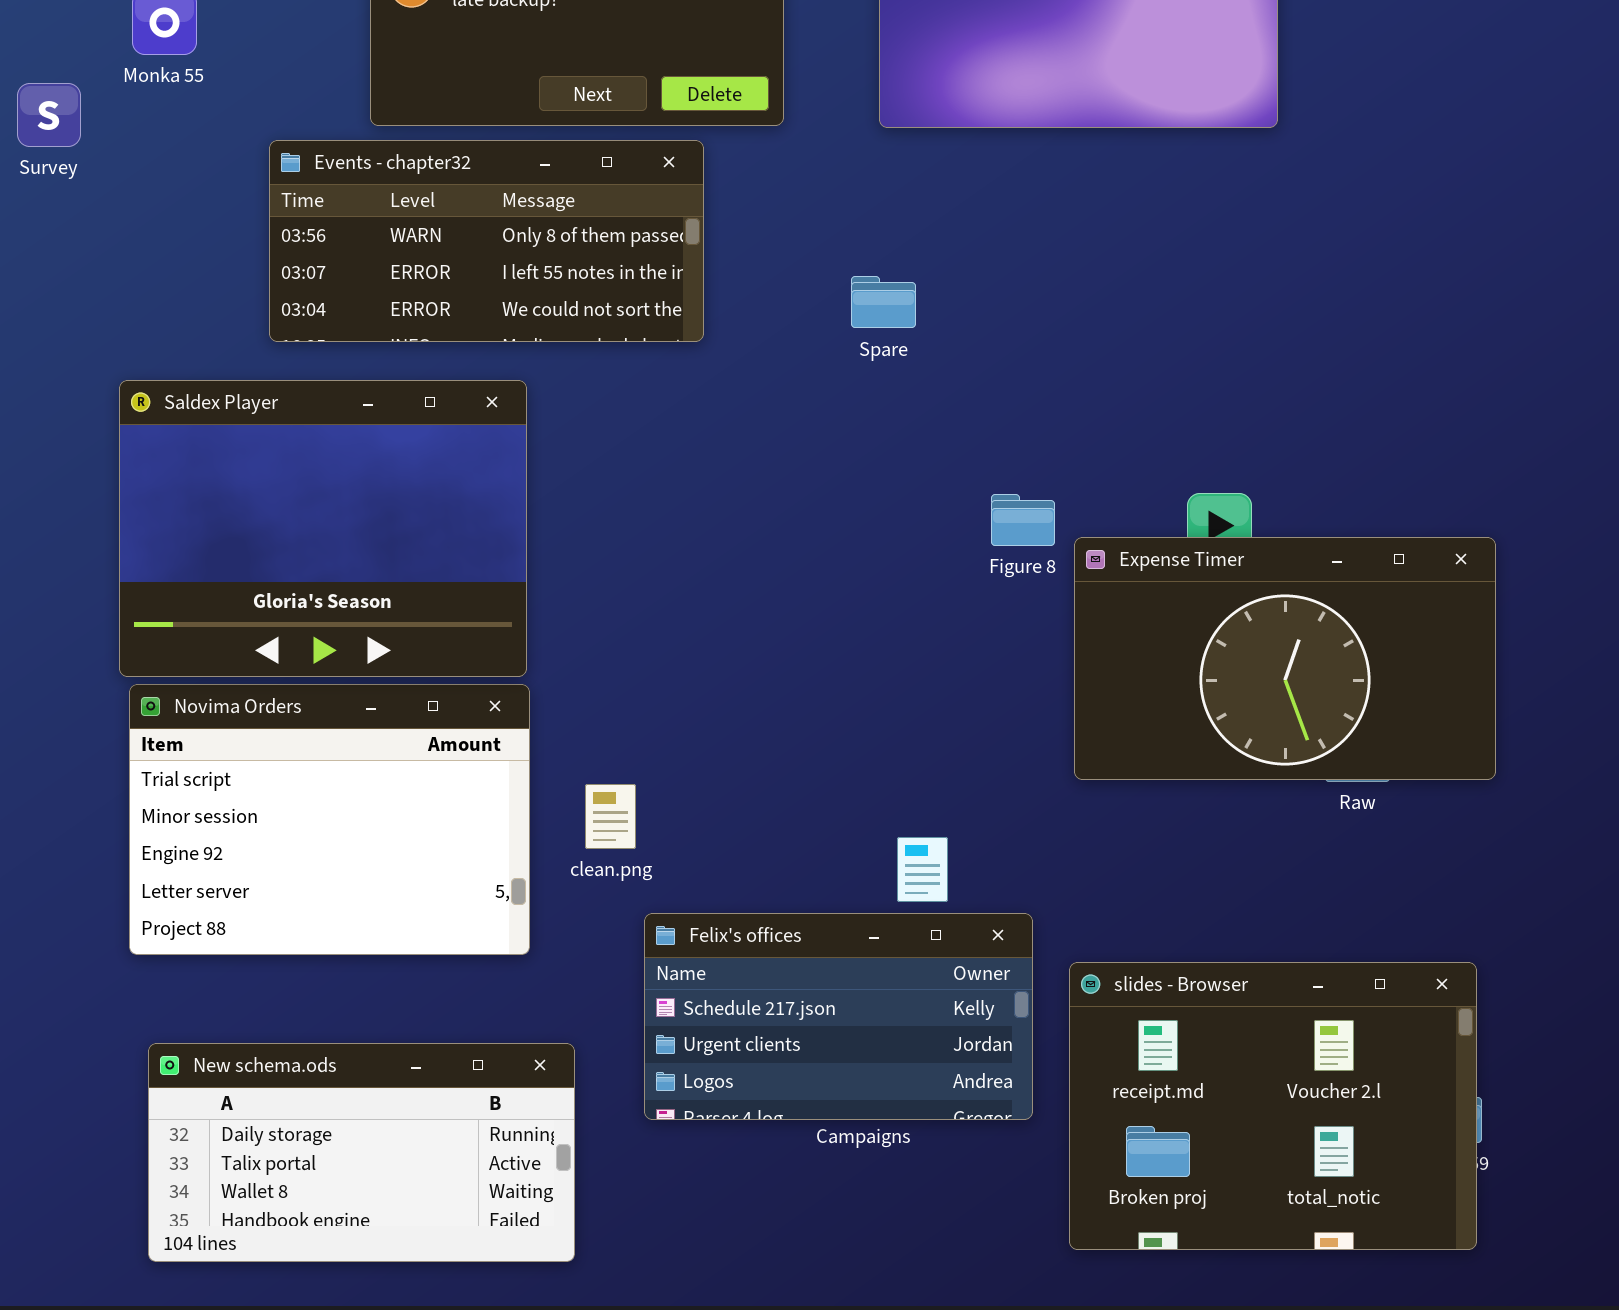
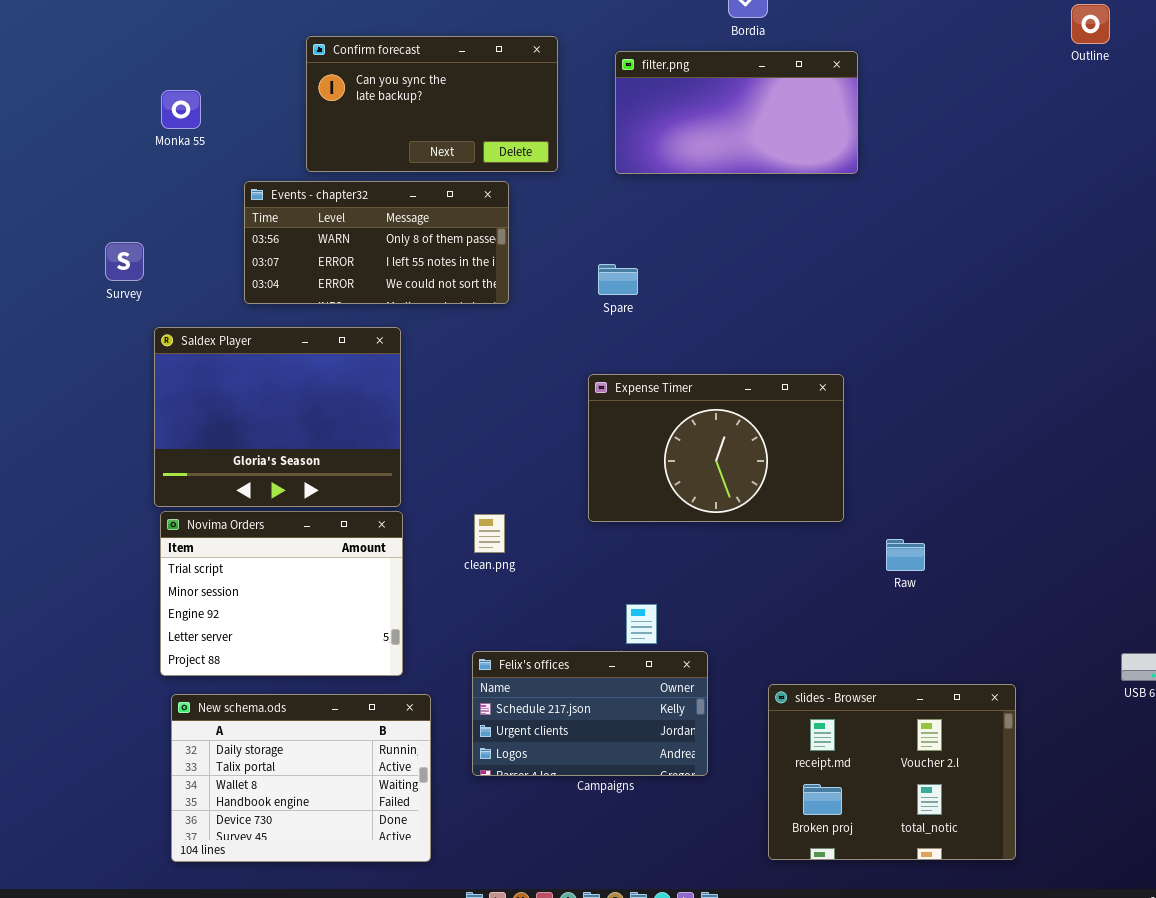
Survey: [17,83,81,147] -> [105,242,144,281], moved
Expense Timer: [1074,537,1496,780] -> [588,374,844,522], moved
clean.png: [585,784,636,849] -> [474,514,505,553], moved
slides - Browser: [1069,962,1477,1250] -> [768,684,1016,860], moved
New schema.ods: [148,1043,575,1262] -> [171,694,431,862], resized

